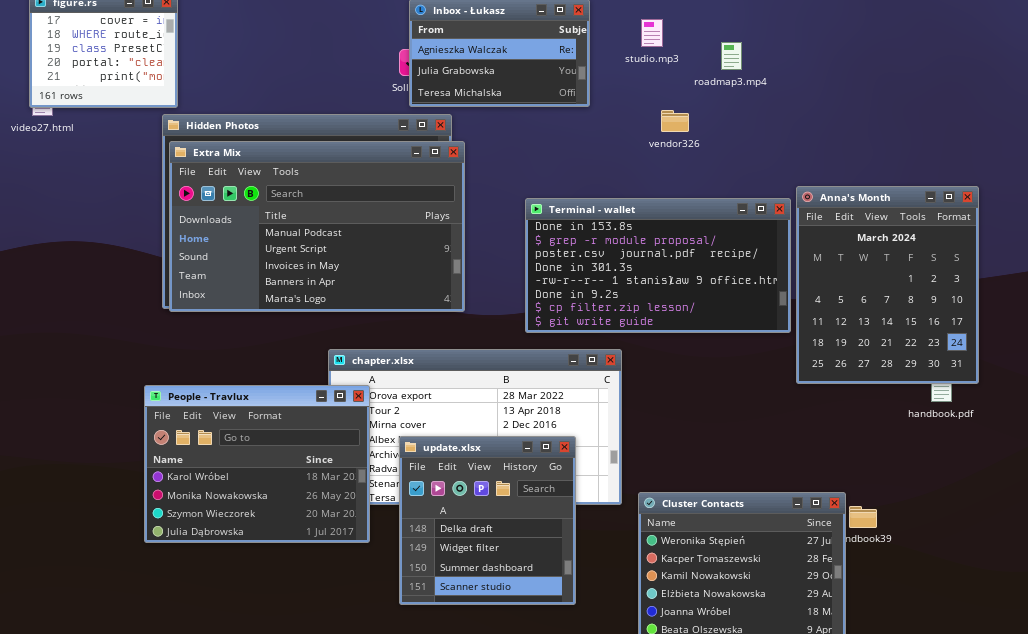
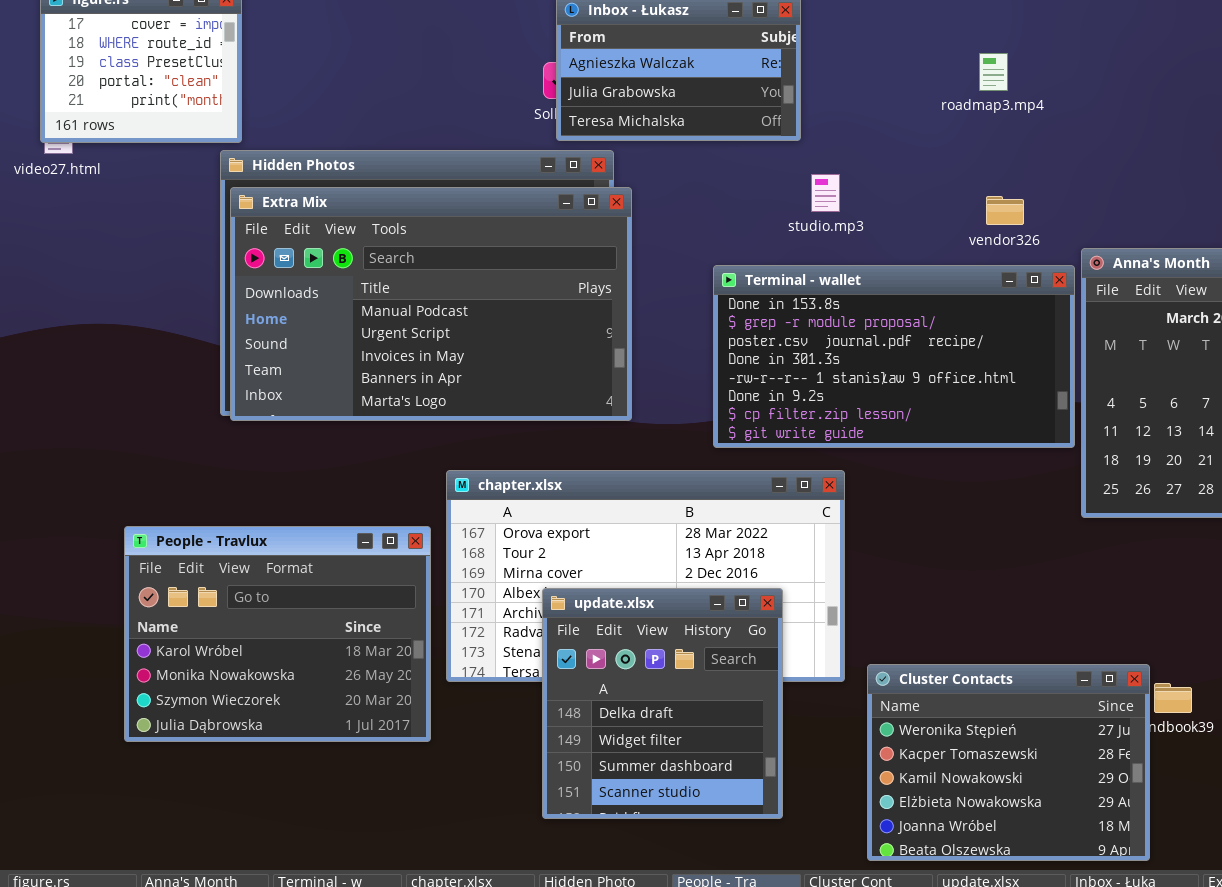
studio.mp3: [641,19,663,47] -> [811,174,840,212], moved
vendor326: [661,110,689,132] -> [986,196,1024,225], moved
People - Travlux: [144,385,370,543] -> [124,526,431,742], moved

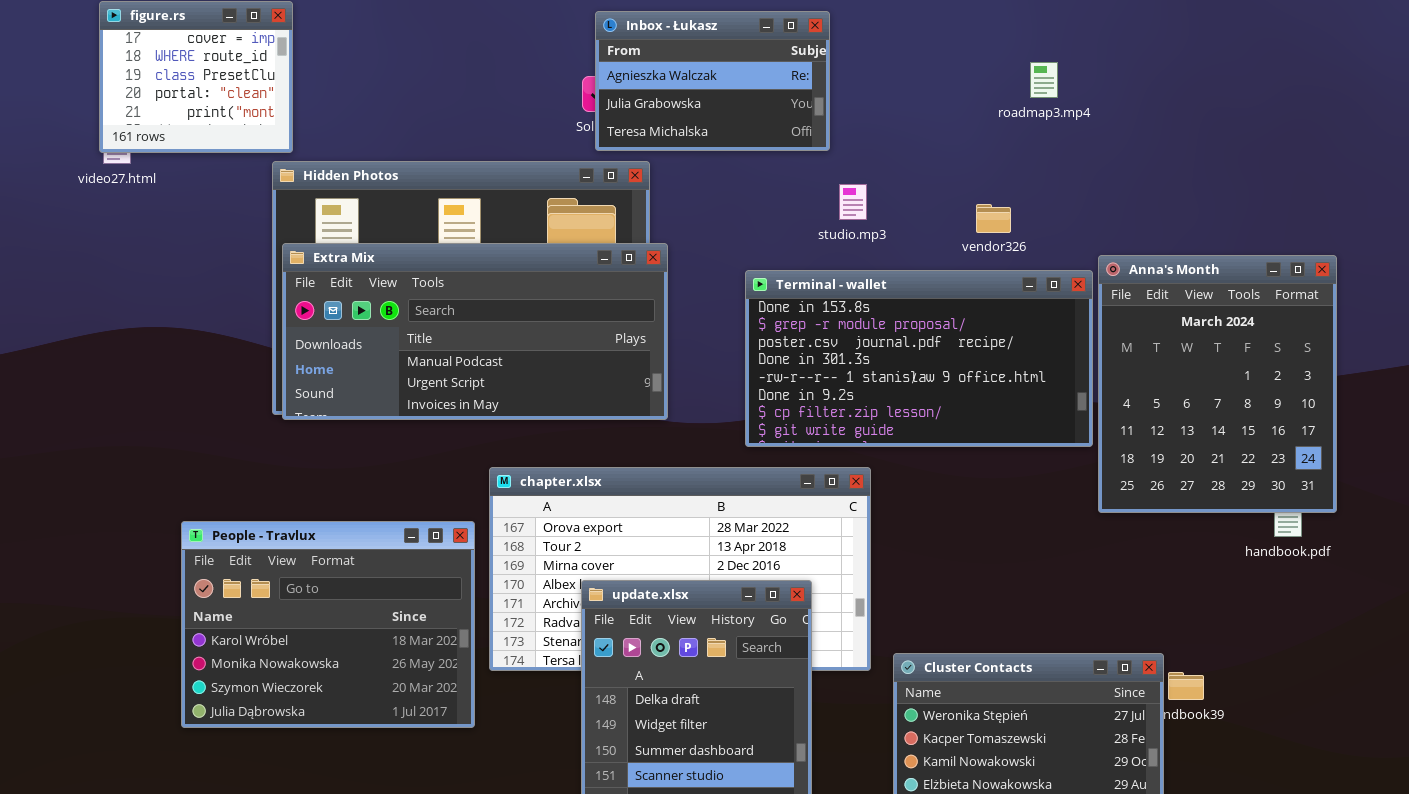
roadmap3.mp4: [979,53,1008,91] -> [1030,62,1058,98], moved
Extra Mix: [230,187,632,421] -> [282,243,668,420], resized
vendor326: [986,196,1024,225] -> [976,204,1011,233], moved

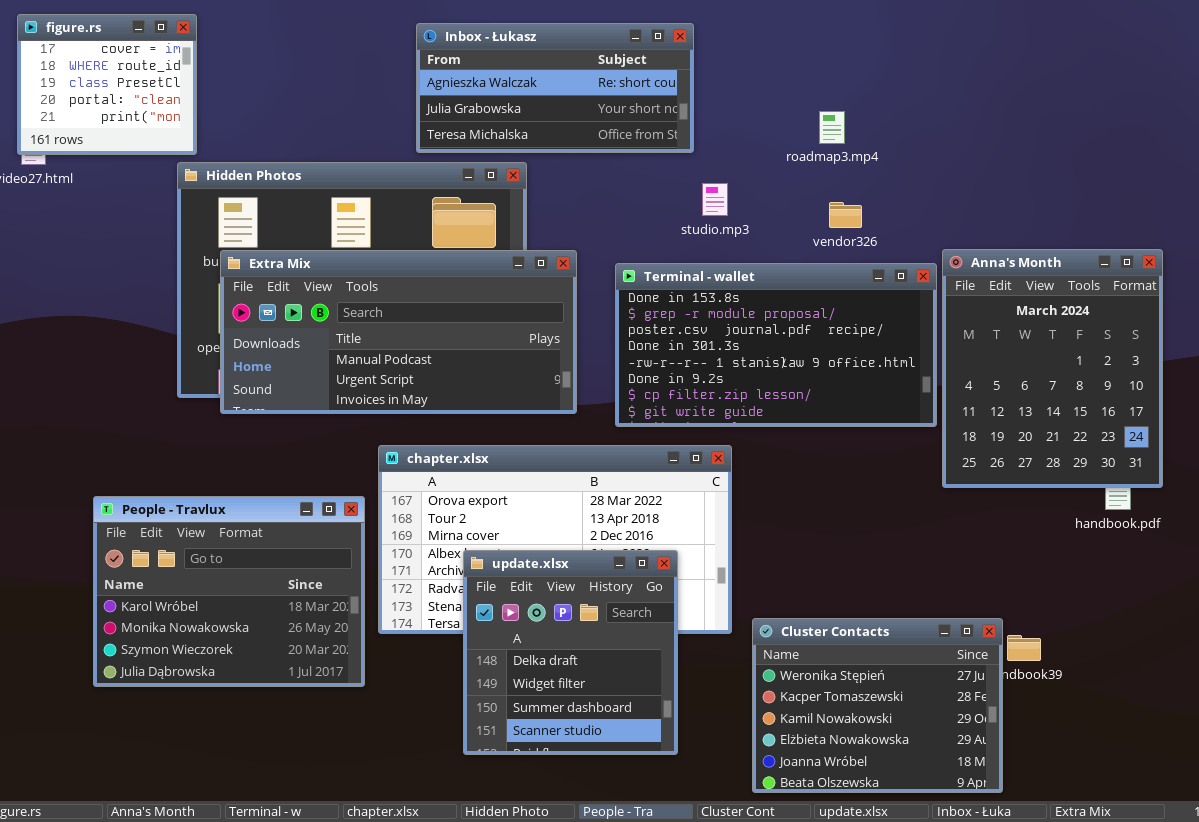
Inbox - Łukasz: [595,11,830,151] -> [416,23,694,153], resized
roadmap3.mp4: [1030,62,1058,98] -> [819,111,845,144], moved
Extra Mix: [282,243,668,420] -> [220,250,577,414], moved

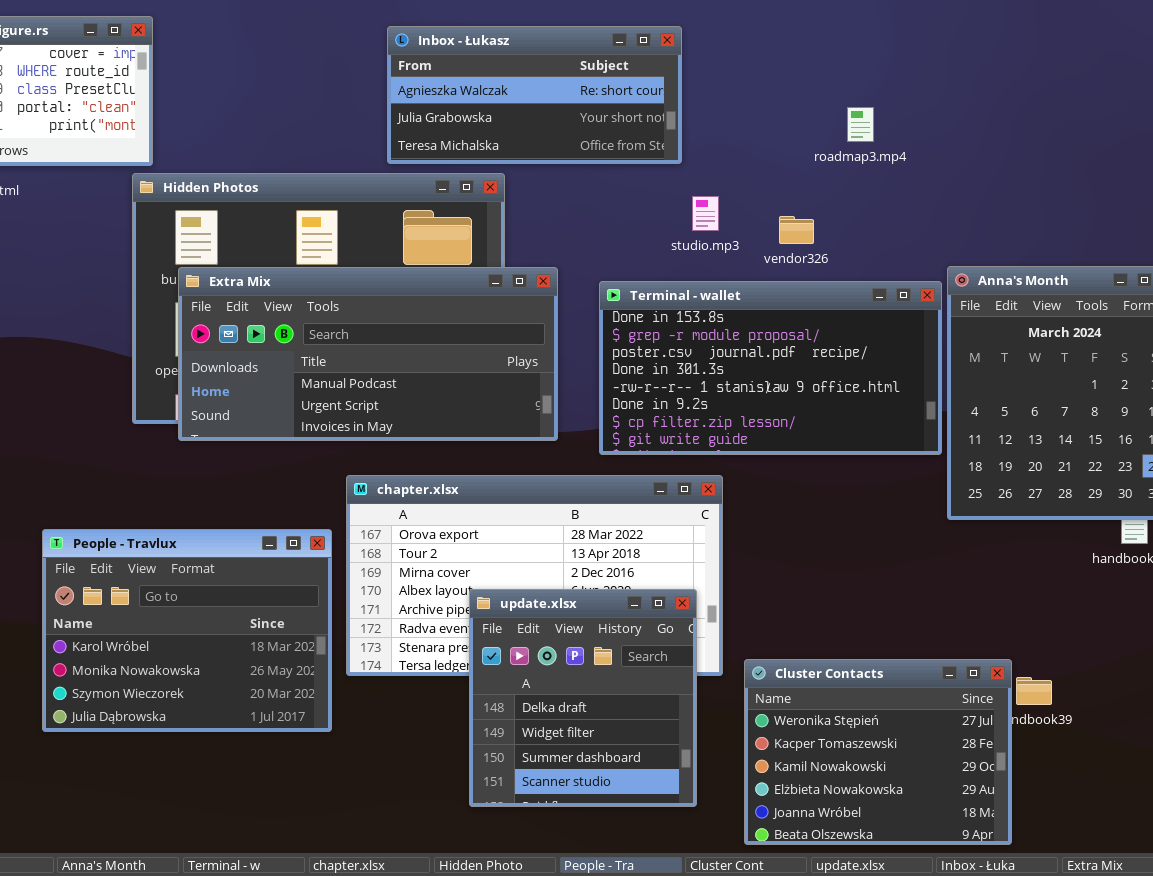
roadmap3.mp4: [819,111,845,144] -> [847,107,874,142], moved
vendor326: [829,202,862,228] -> [779,216,814,244], moved
update.xlsx: [463,550,678,755] -> [469,589,697,807], moved

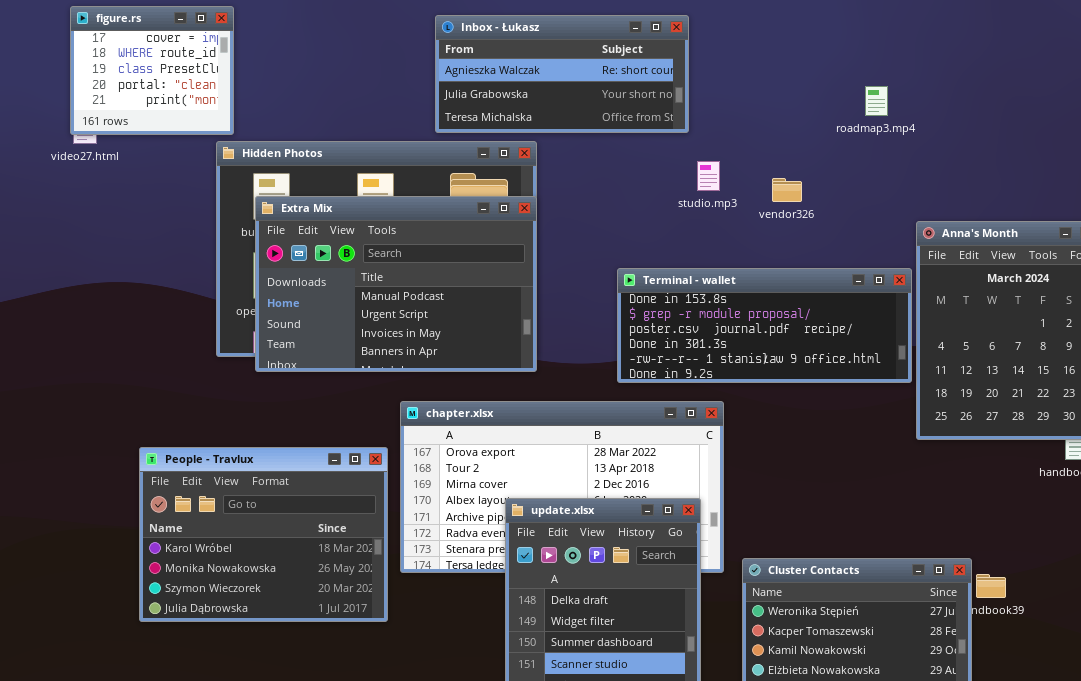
roadmap3.mp4: [847,107,874,142] -> [865,86,888,116], moved
Extra Mix: [178,267,558,441] -> [255,196,537,372], resized
Terminal - wallet: [599,281,942,455] -> [617,268,912,383], resized

